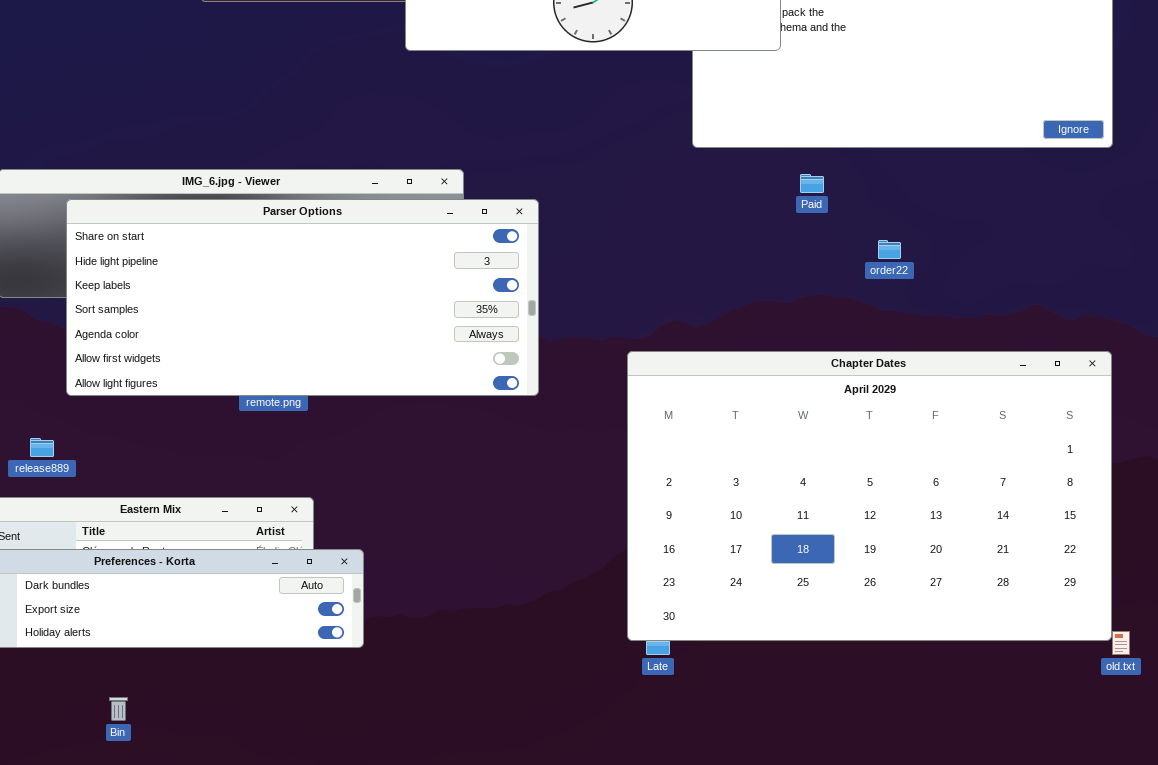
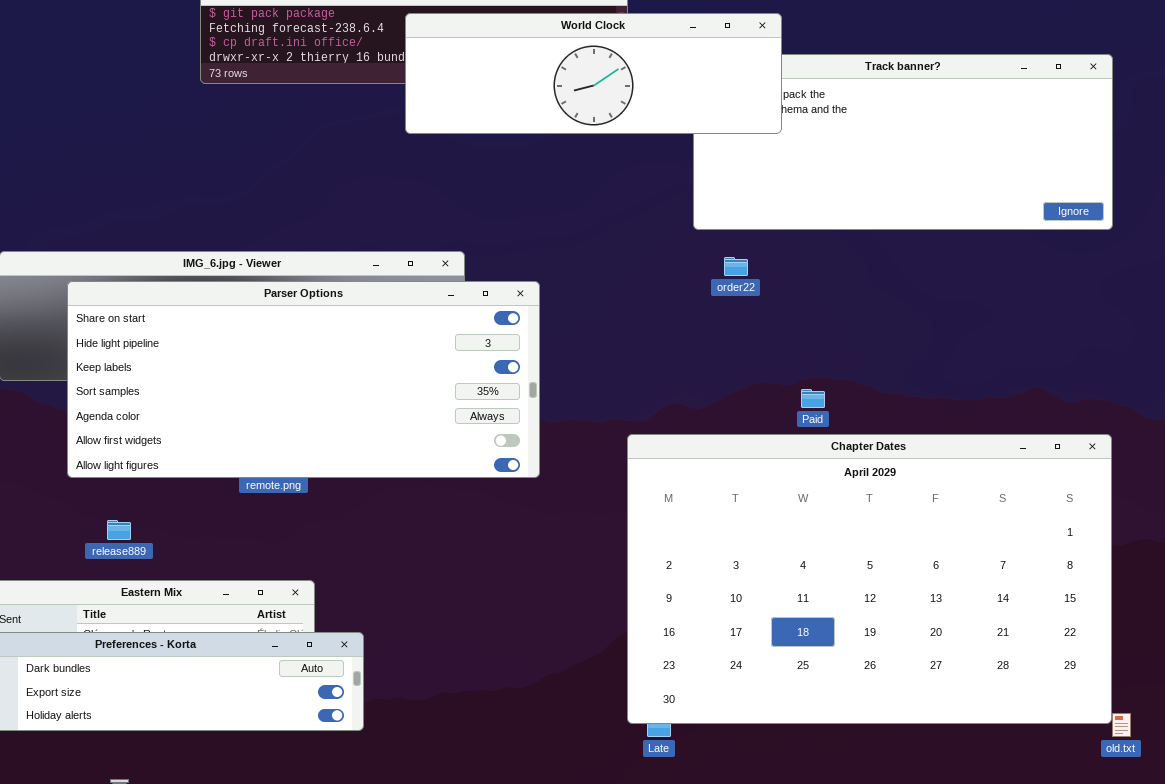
Paid: [800,174,824,193] -> [801,389,825,408], moved
order22: [878,240,901,259] -> [724,257,748,276], moved
release889: [30,438,54,457] -> [107,520,131,540], moved

